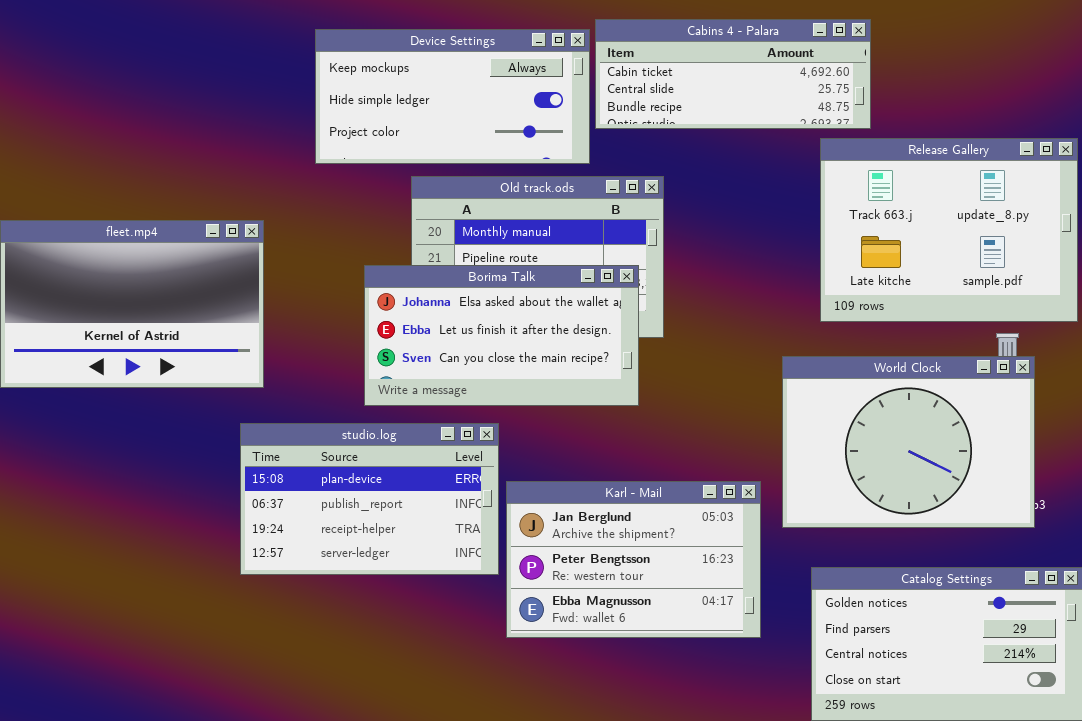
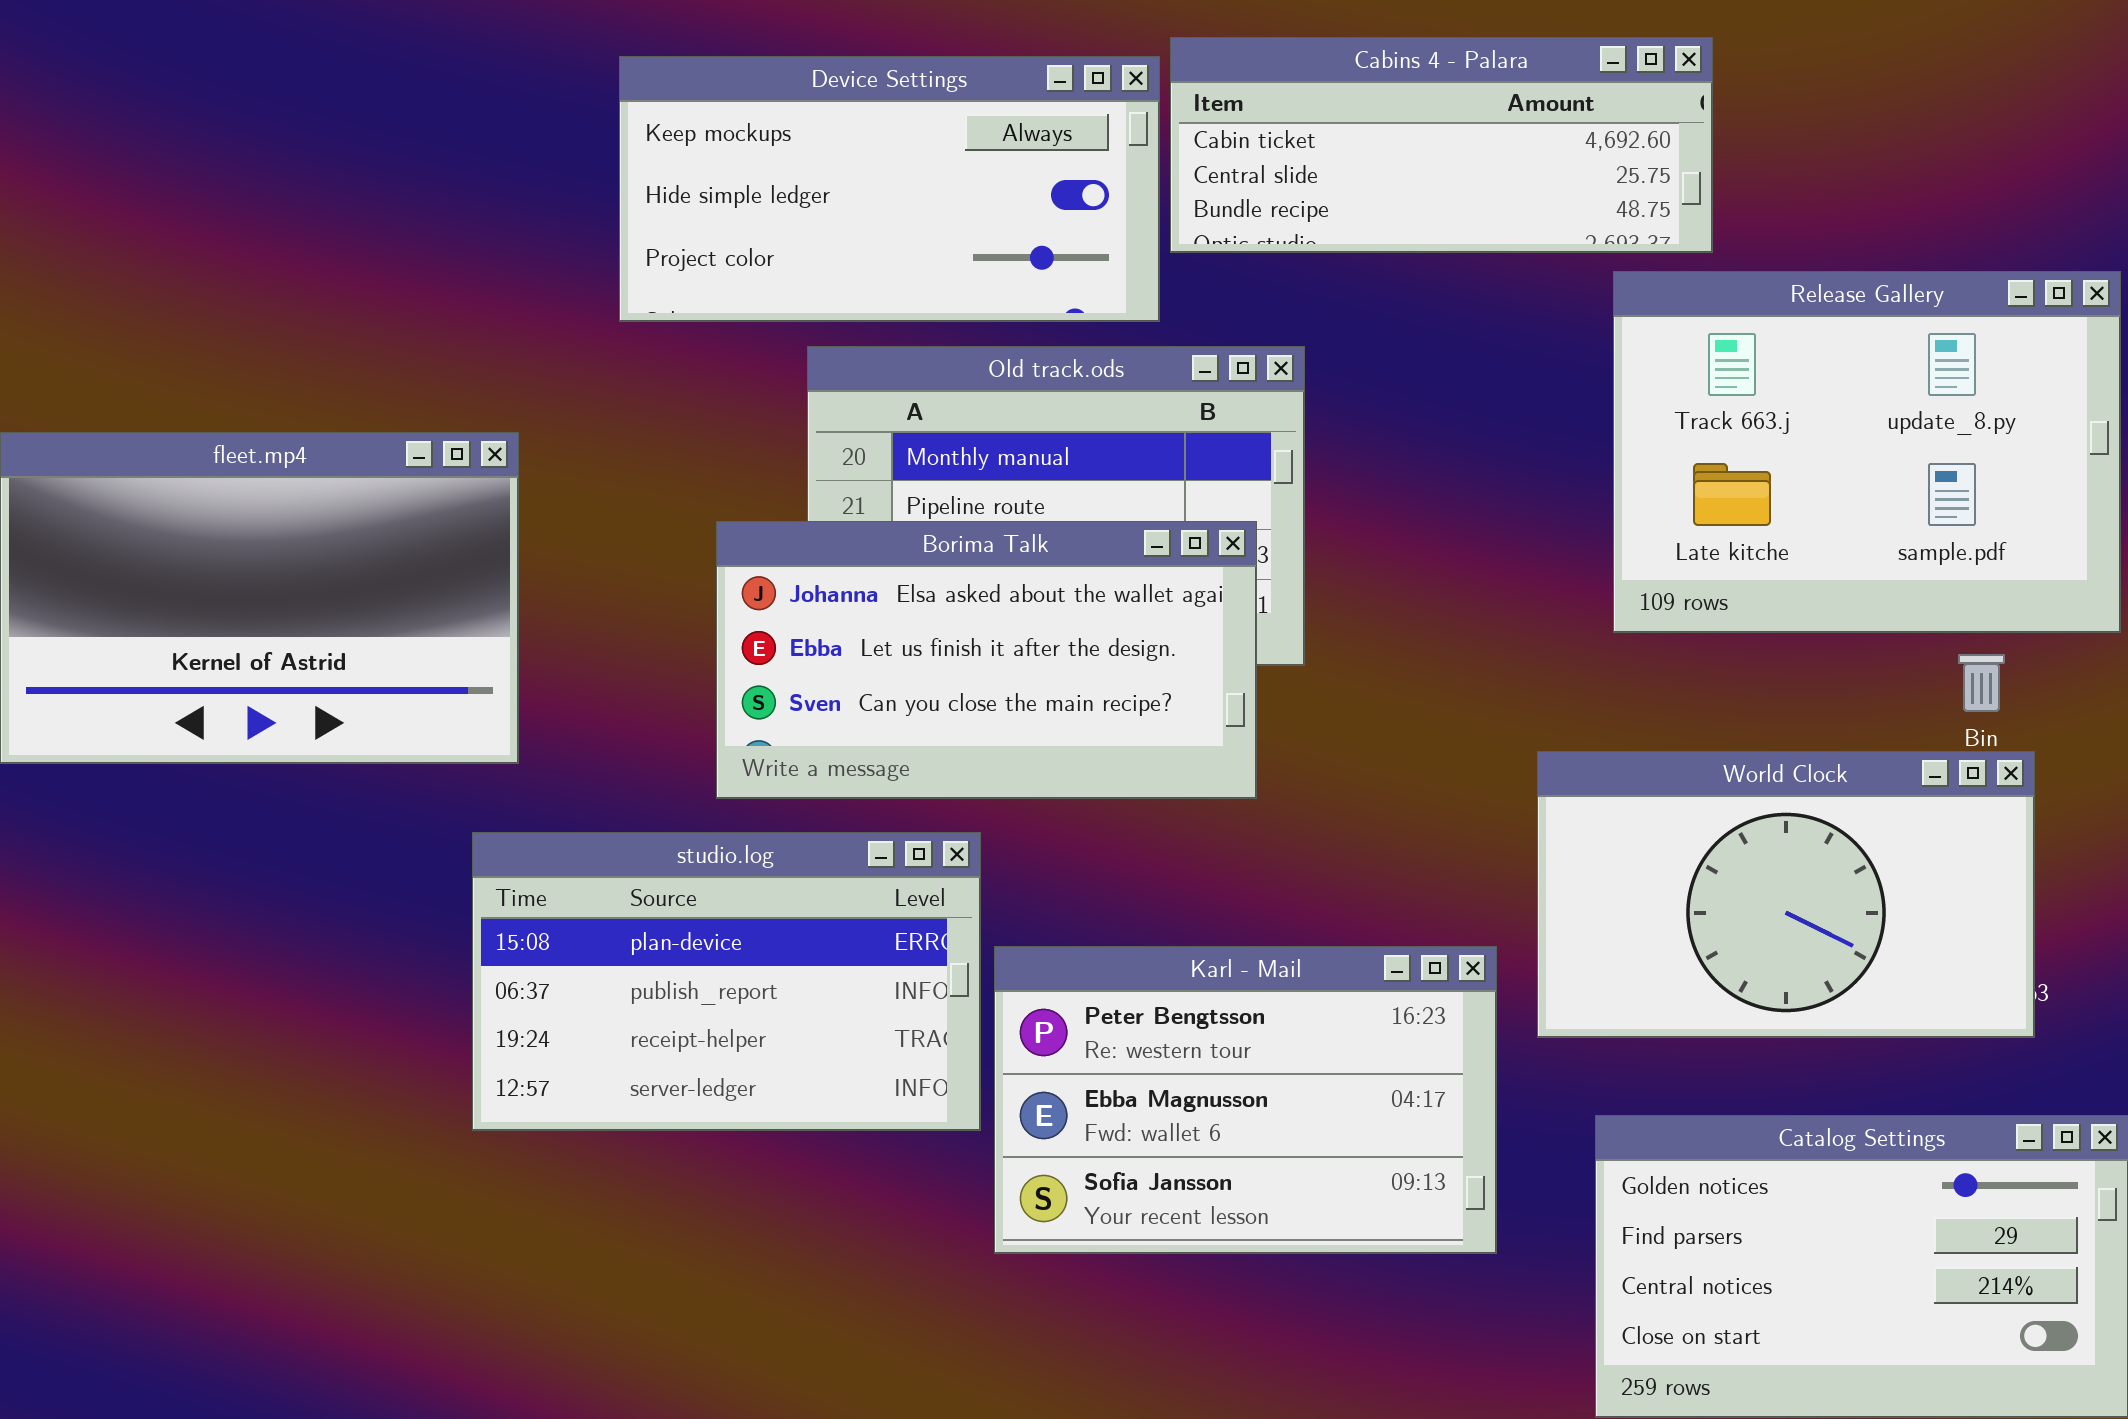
World Clock: [782,356,1035,528] -> [1537,751,2035,1038], resized
Karl - Mail: [506,481,761,638] -> [994,946,1497,1254], scrolled down 1 row

